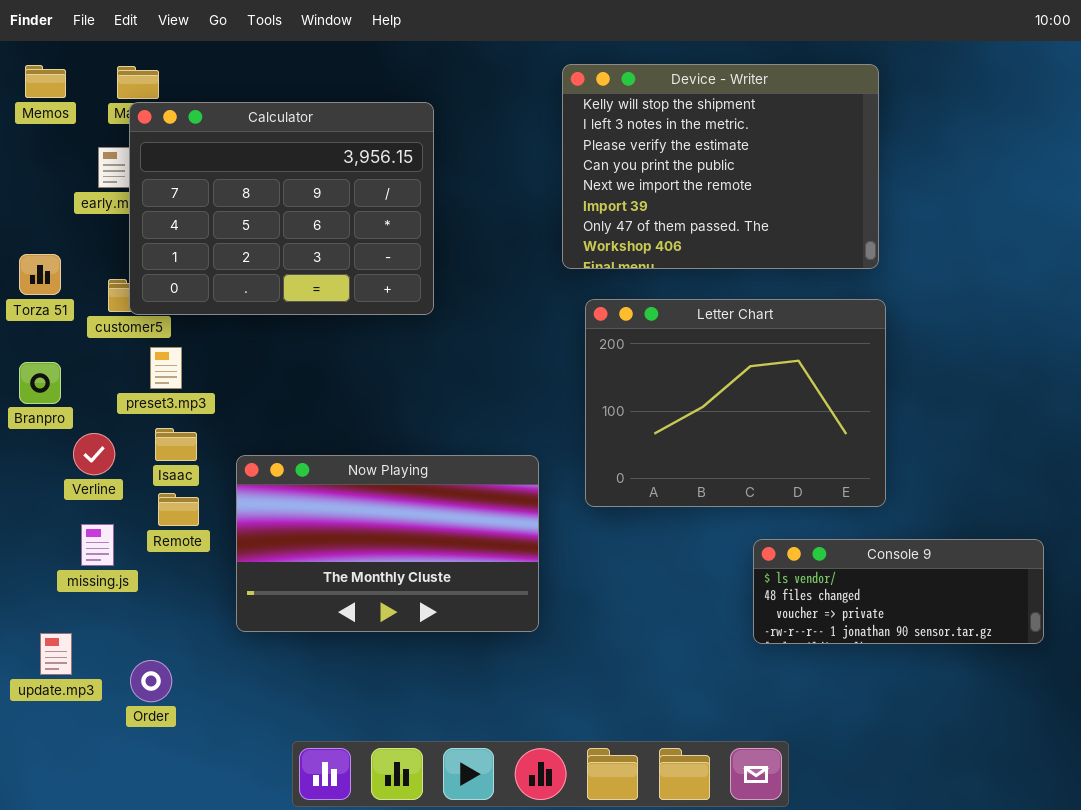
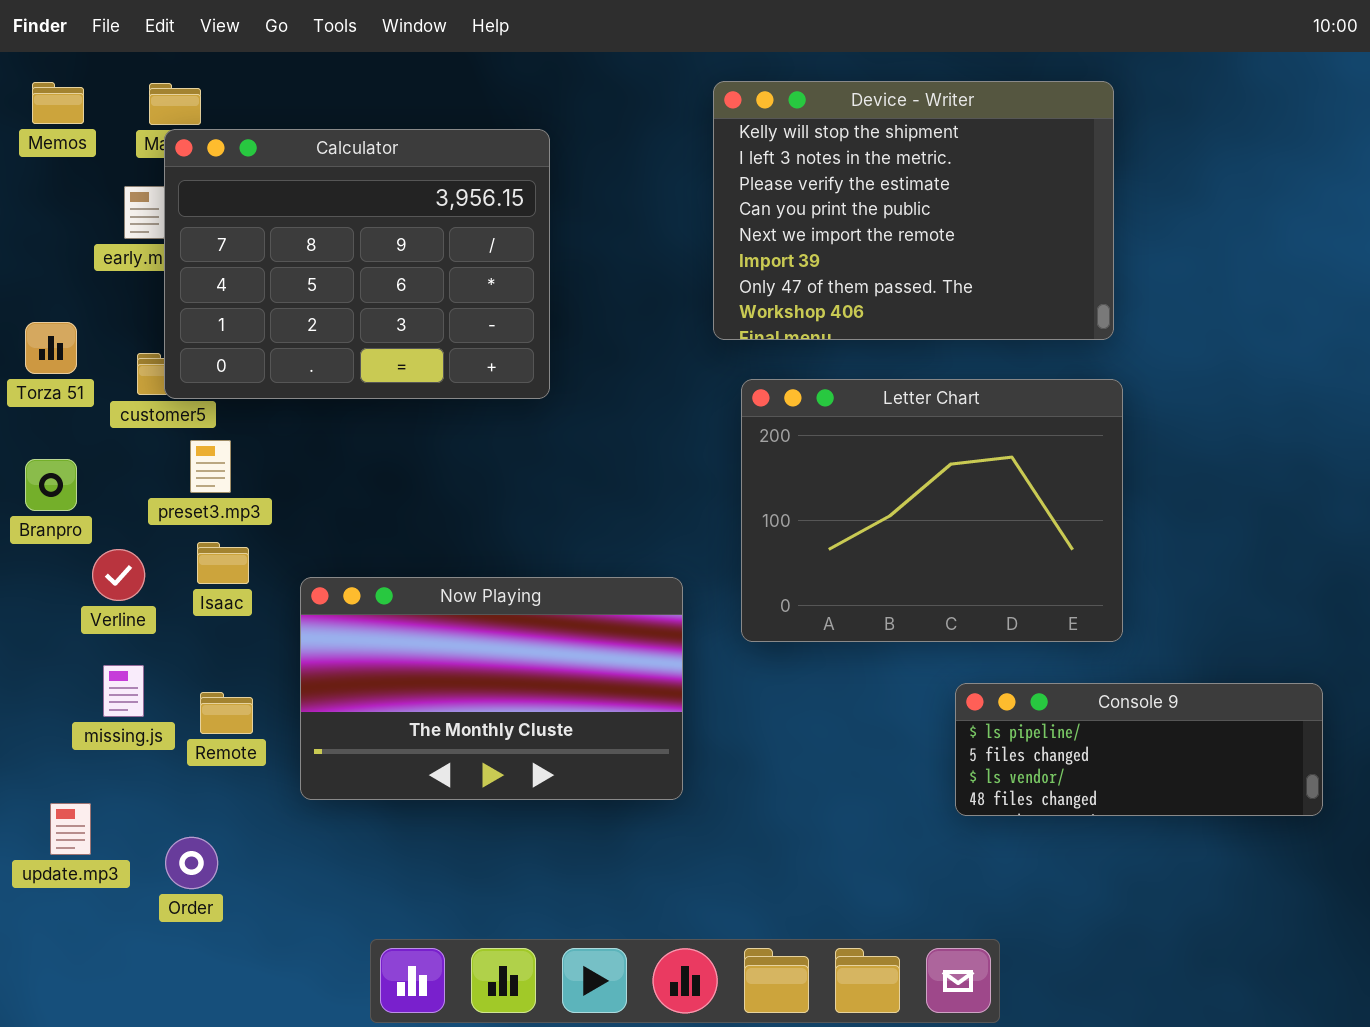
Remote: [158,493,199,526] -> [200,692,253,734], moved
Console 9: [753,539,1044,644] -> [955,683,1323,816], scrolled up 2 rows

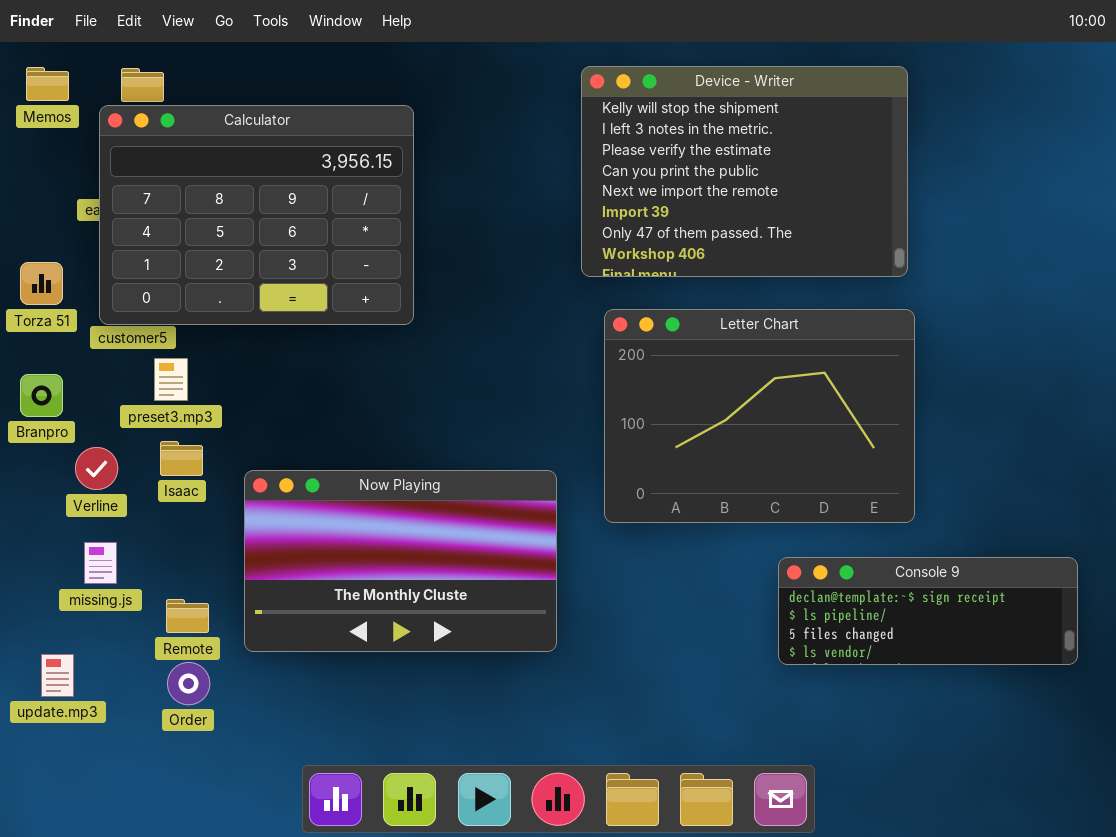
Calculator: [164,129,550,399] -> [99,105,414,325], moved
Console 9: [955,683,1323,816] -> [778,557,1078,665], scrolled up 1 row
Remote: [200,692,253,734] -> [166,599,209,633], moved
Order: [165,837,218,889] -> [167,662,210,705], moved

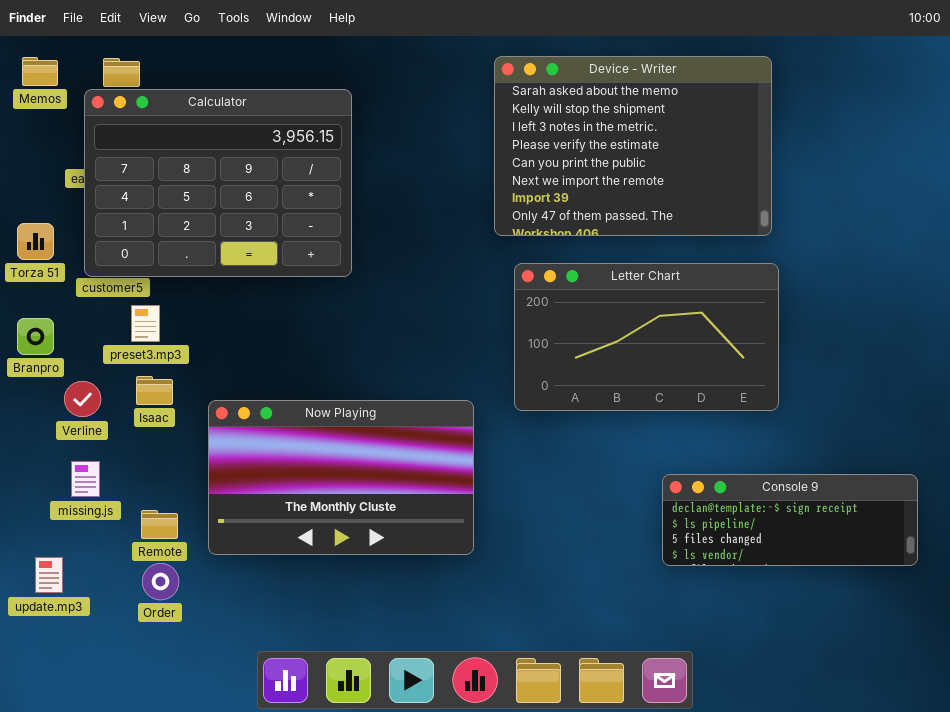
Device - Writer: [581,66,908,277] -> [494,56,772,236], scrolled up 1 row
Letter Chart: [604,309,915,523] -> [514,263,779,411], resized

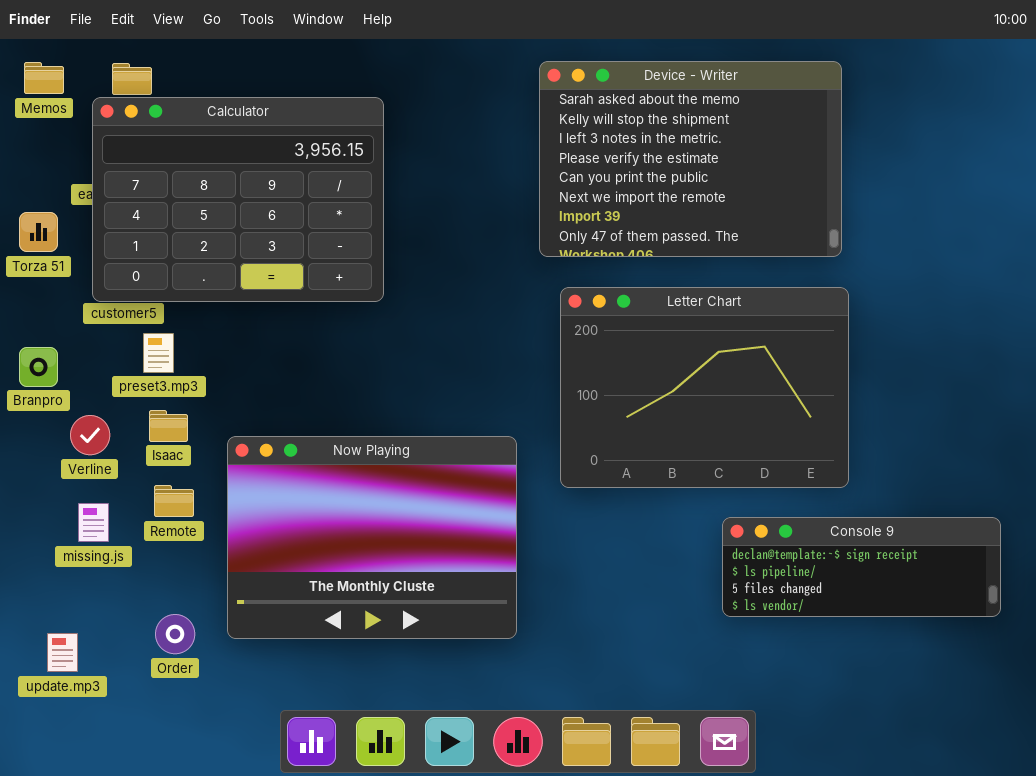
Torza 51: [17,223,54,260] -> [19,212,58,252], moved
Letter Chart: [514,263,779,411] -> [560,287,849,488], resized
Now Playing: [208,400,474,555] -> [227,436,517,639], resized
Remote: [141,510,178,539] -> [154,485,194,517], moved
update.mp3: [35,557,63,593] -> [47,633,78,672], moved

